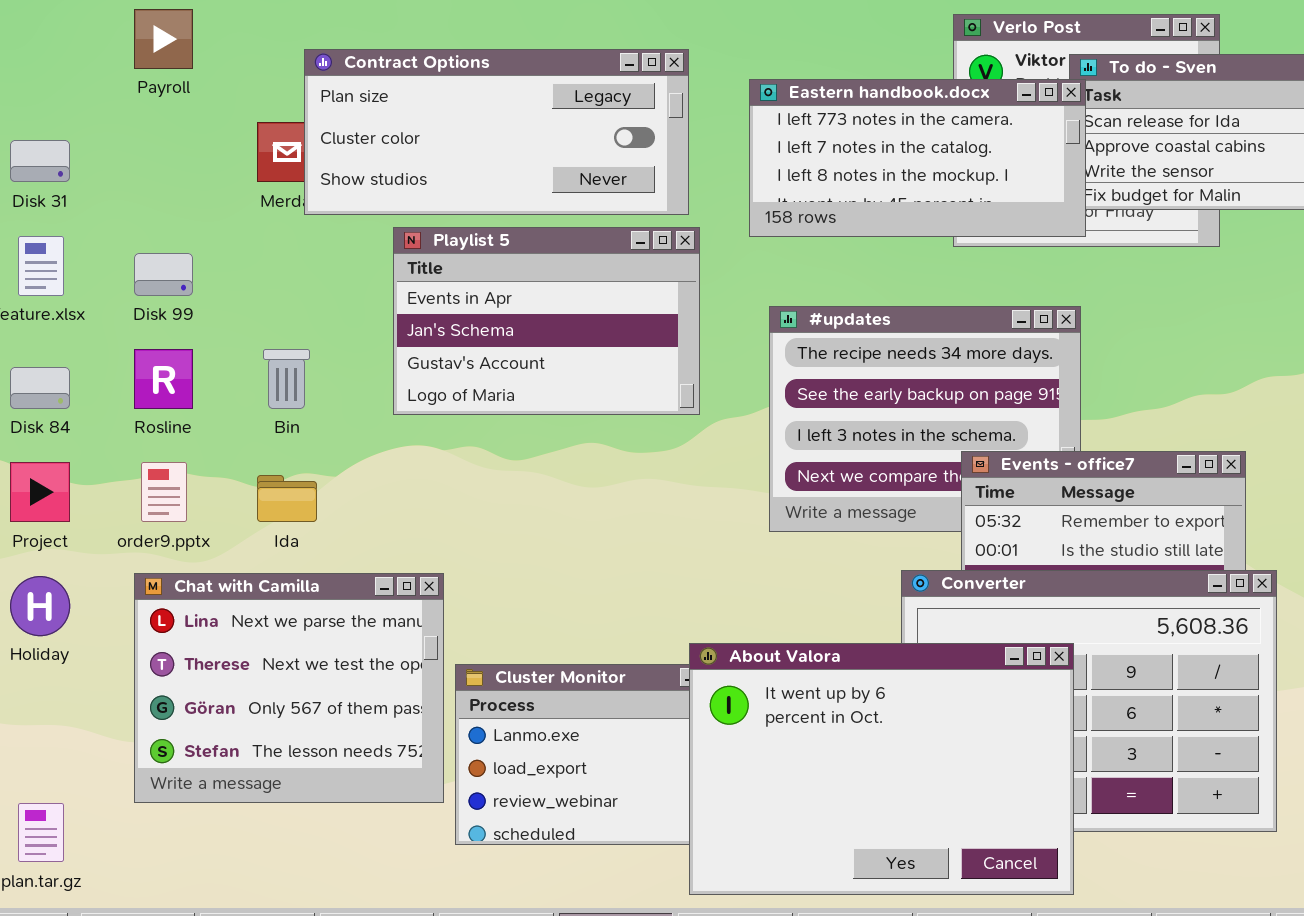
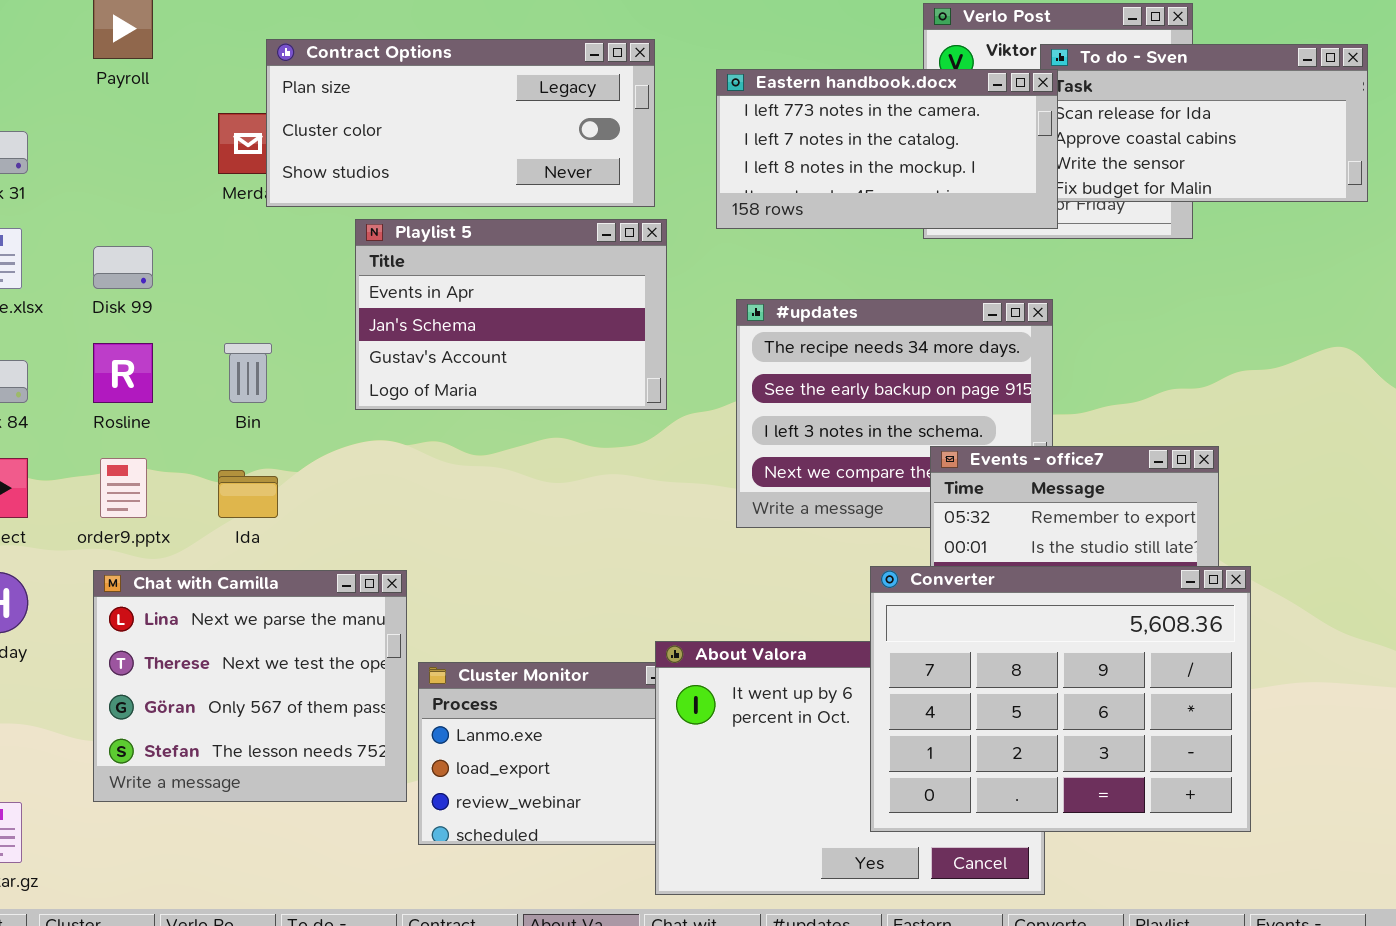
Converter: [901,570,1277,832] -> [870,566,1251,832], raised

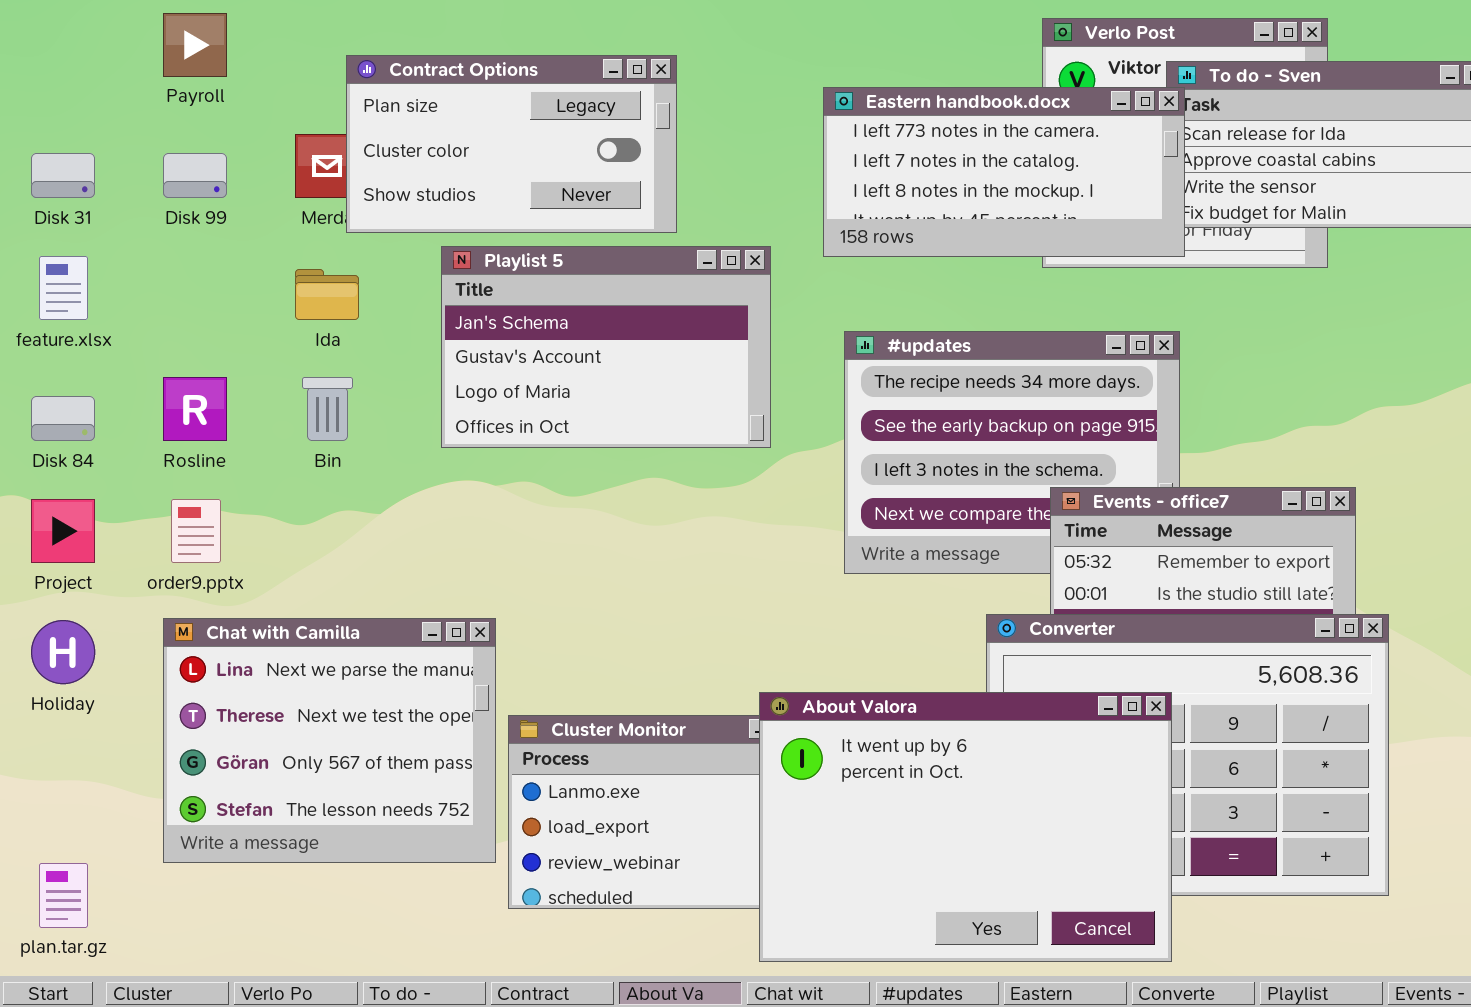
Contract Options: [266,39,655,207] -> [346,55,677,233], resized
Playlist 5: [355,219,667,410] -> [441,246,771,448], scrolled down 1 row
Disk 99: [93,246,153,289] -> [163,153,227,198], moved
Ida: [218,470,278,518] -> [295,269,359,320], moved
About Valora: [655,641,1045,895] -> [759,692,1172,962], raised

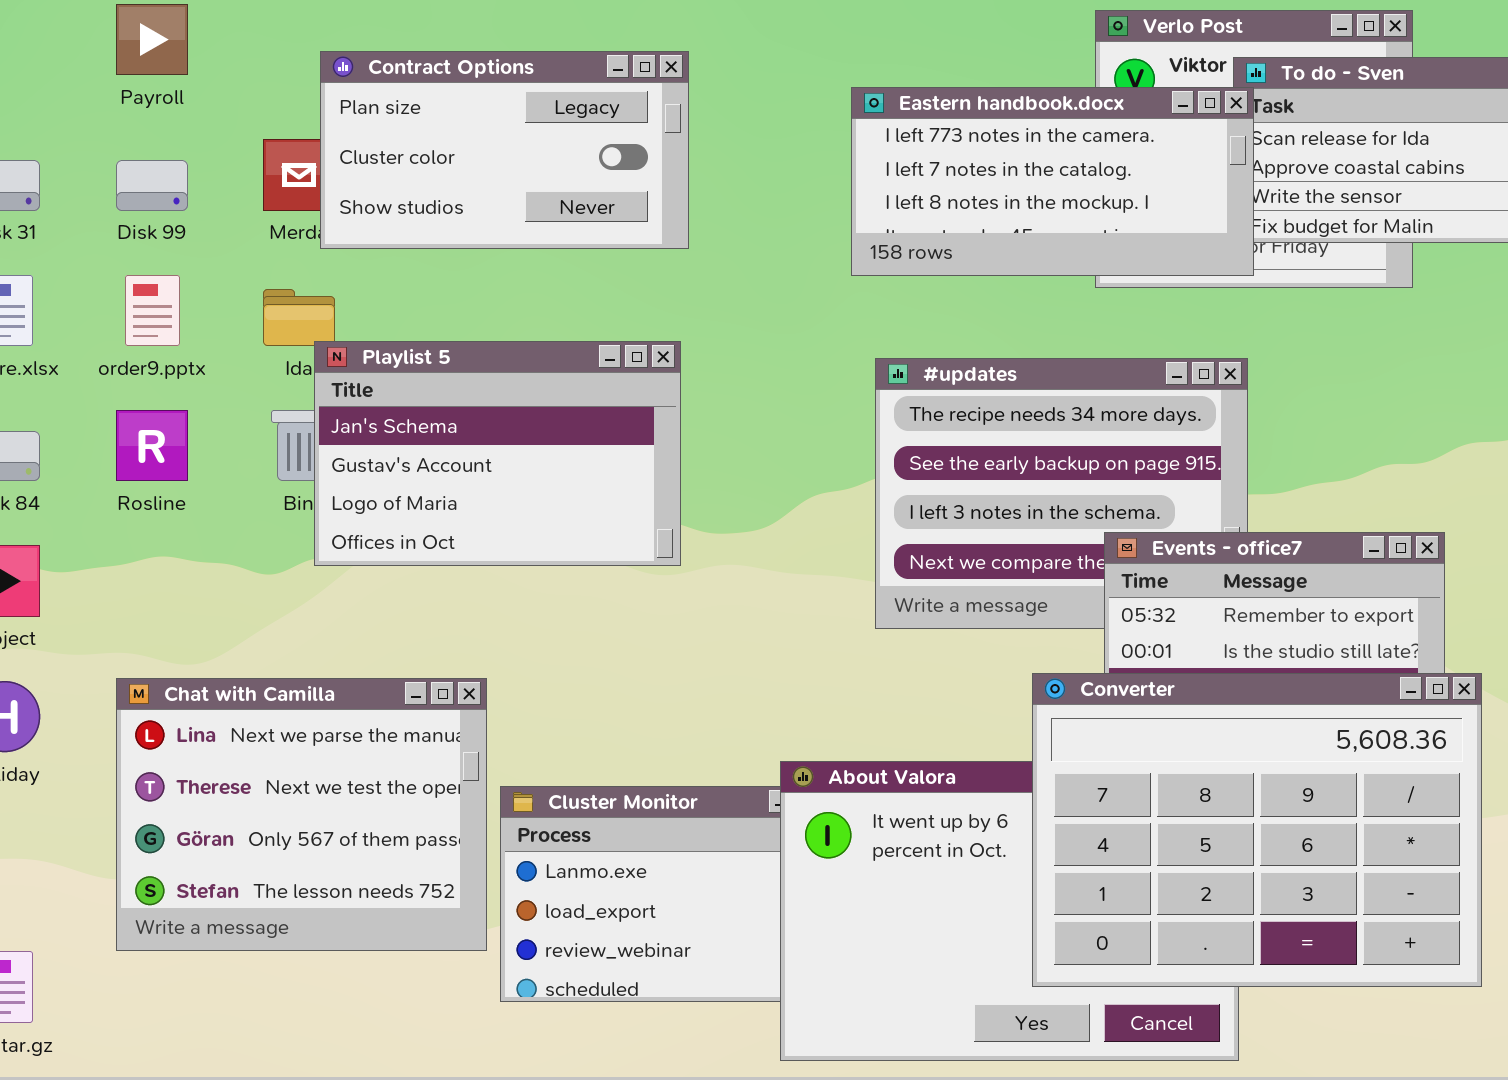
Playlist 5: [441,246,771,448] -> [314,341,681,566], moved
order9.pptx: [171,499,221,563] -> [125,275,180,346], moved
Converter: [986,614,1389,896] -> [1032,673,1482,987], raised

